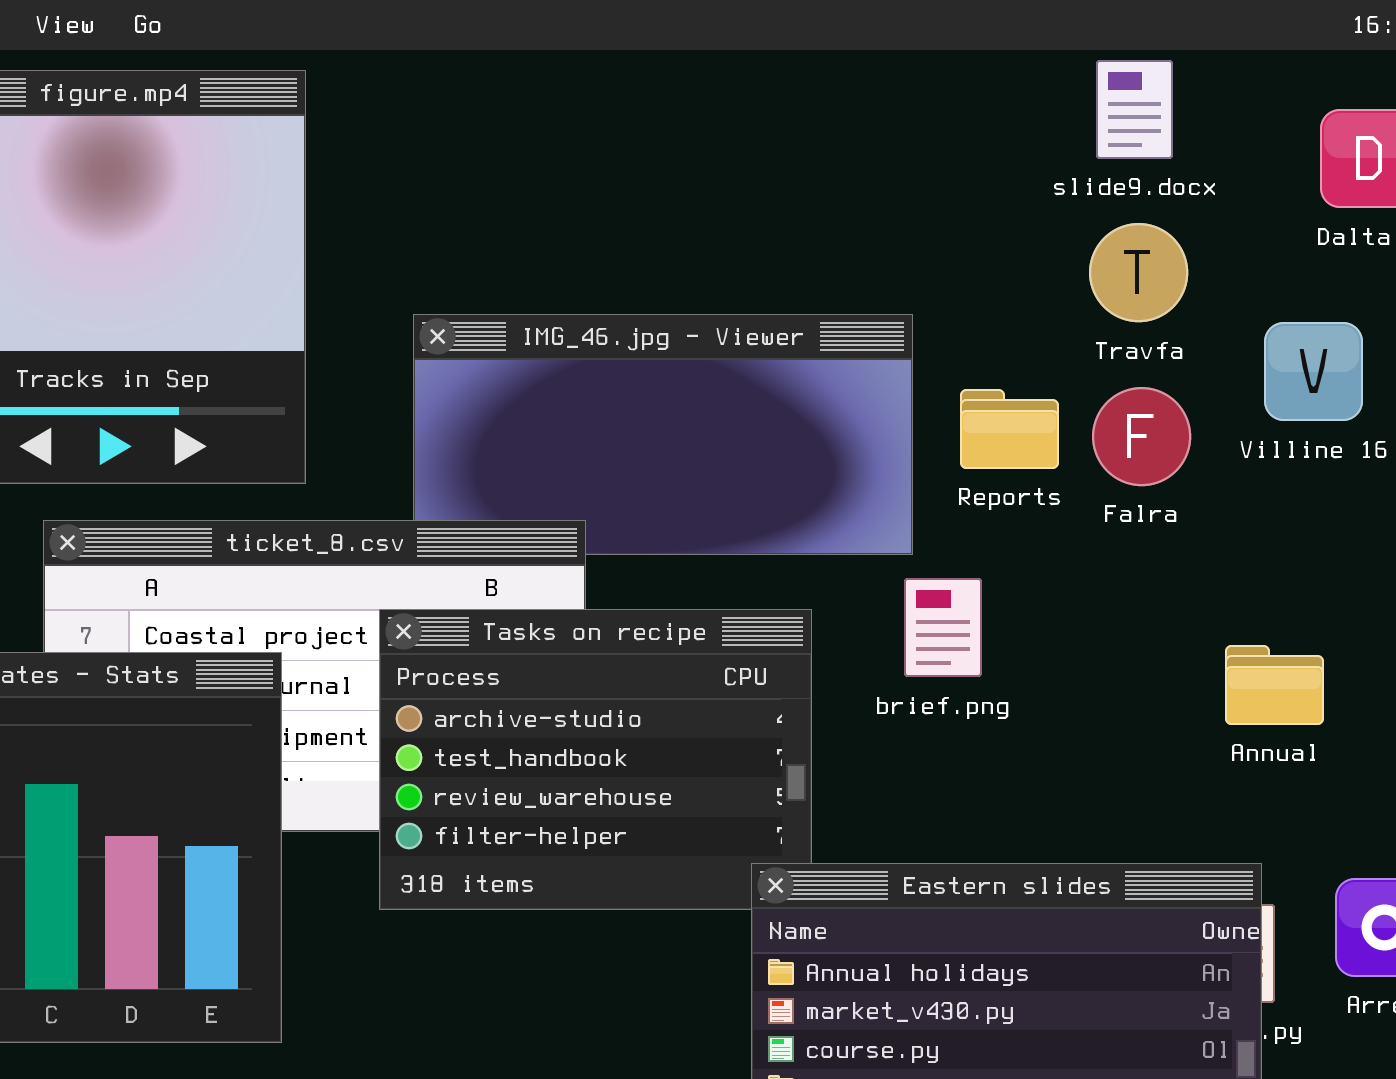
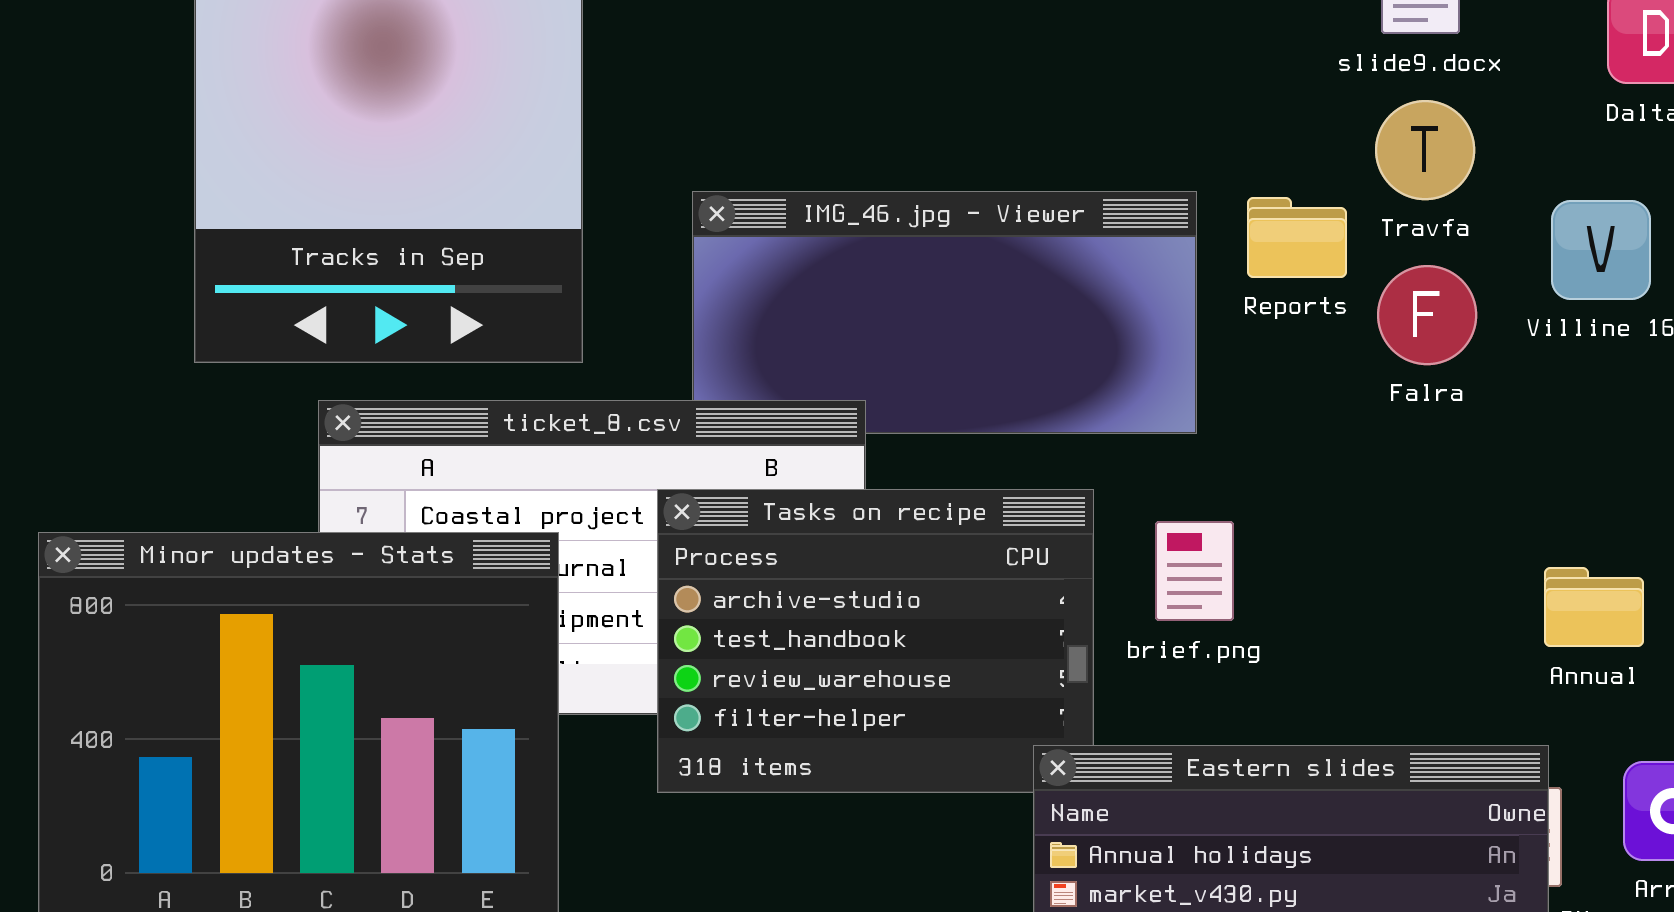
Reports: [960,389,1059,469] -> [1247,197,1347,278], moved
brief.png: [904,578,982,677] -> [1155,521,1234,621], moved
Annual: [1225,645,1324,725] -> [1544,567,1644,647], moved

